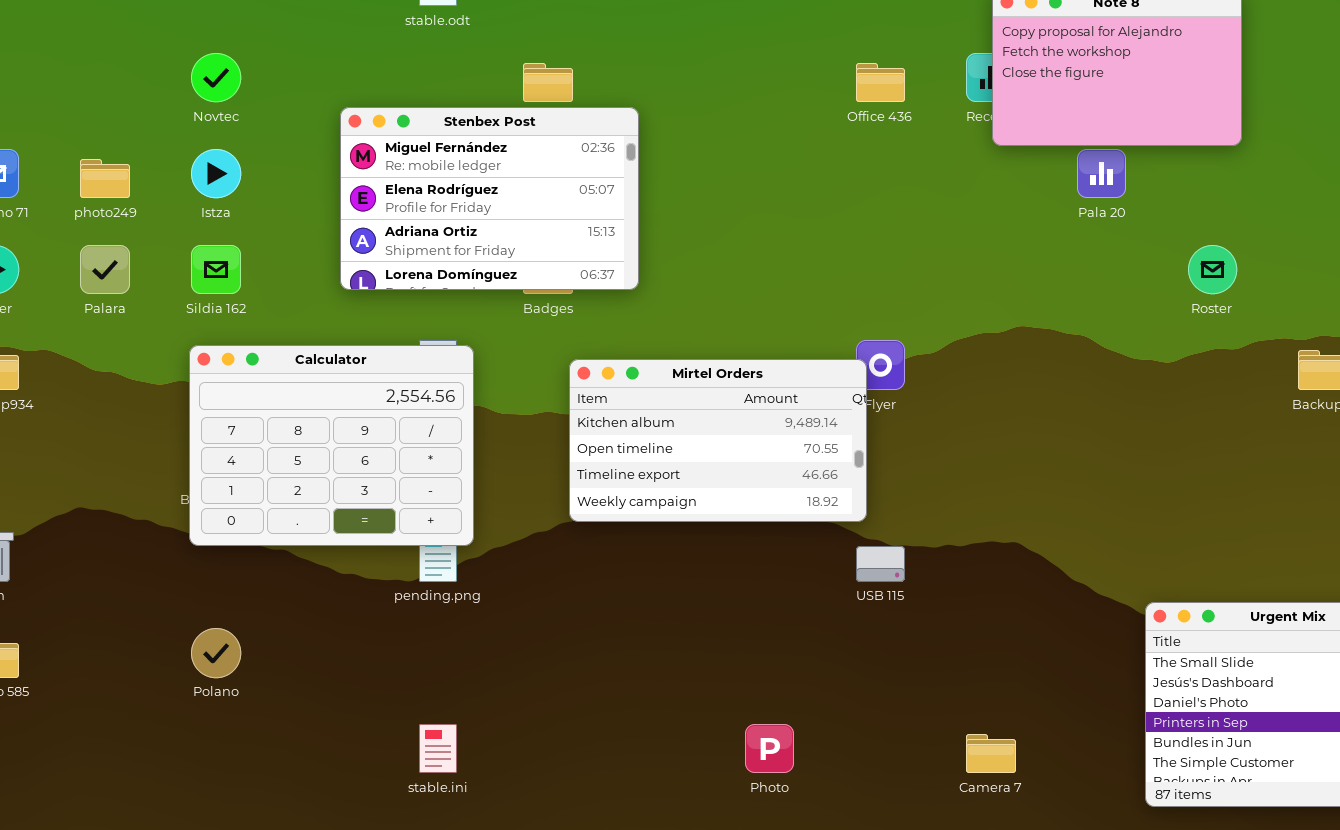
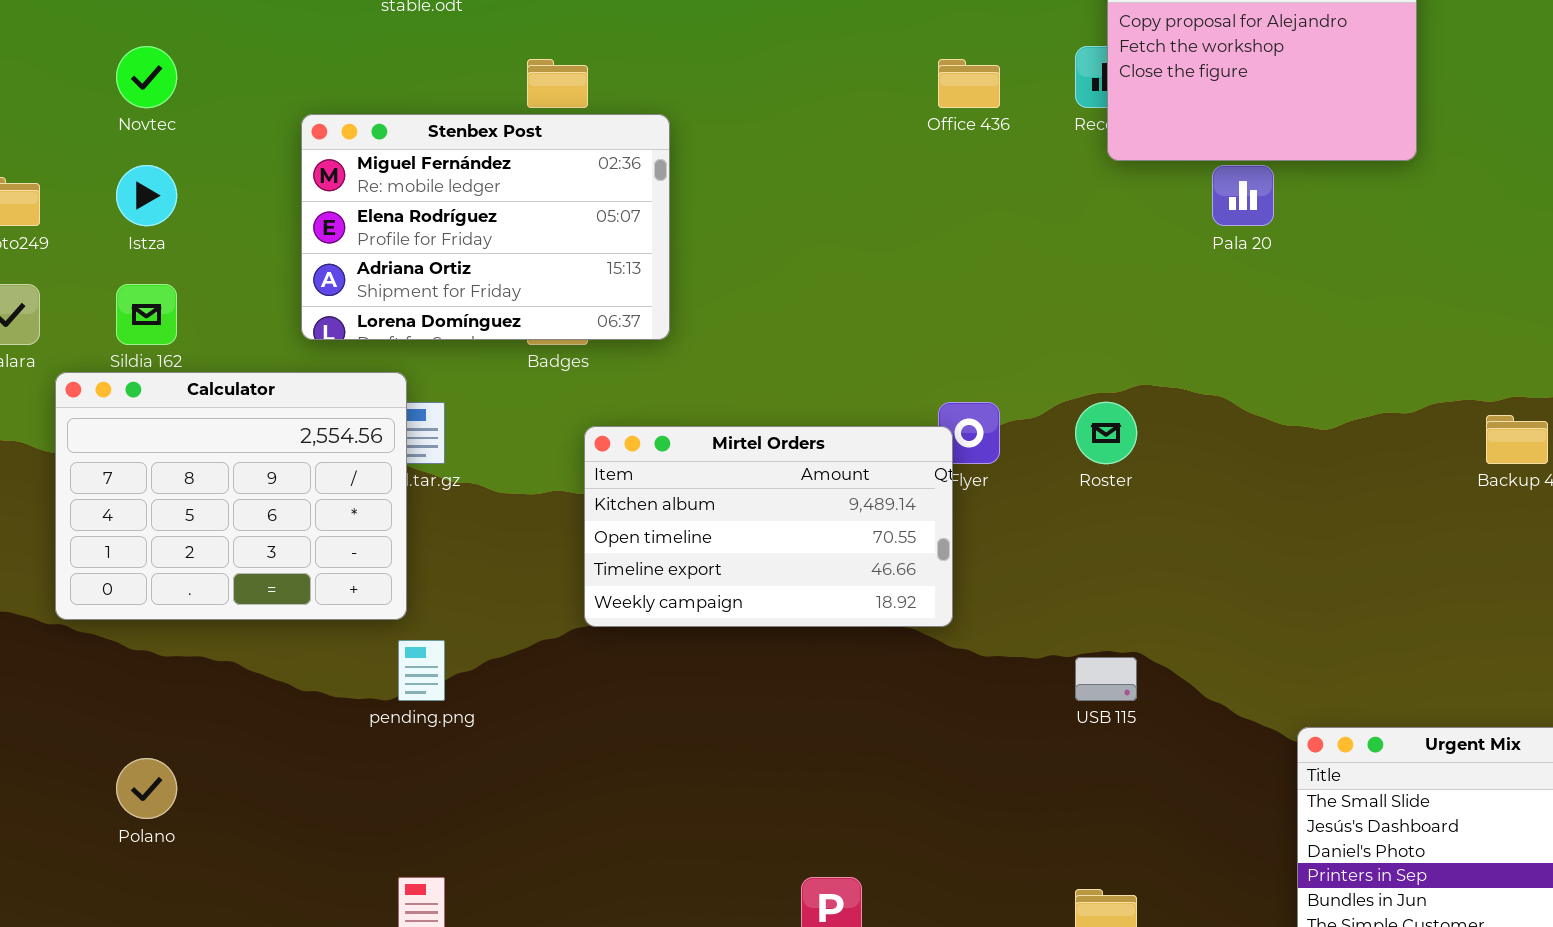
Roster: [1188,245,1237,294] -> [1075,402,1137,464], moved
Calculator: [189,345,474,546] -> [55,372,407,620], moved
USB 115: [856,546,905,582] -> [1075,657,1137,701], moved

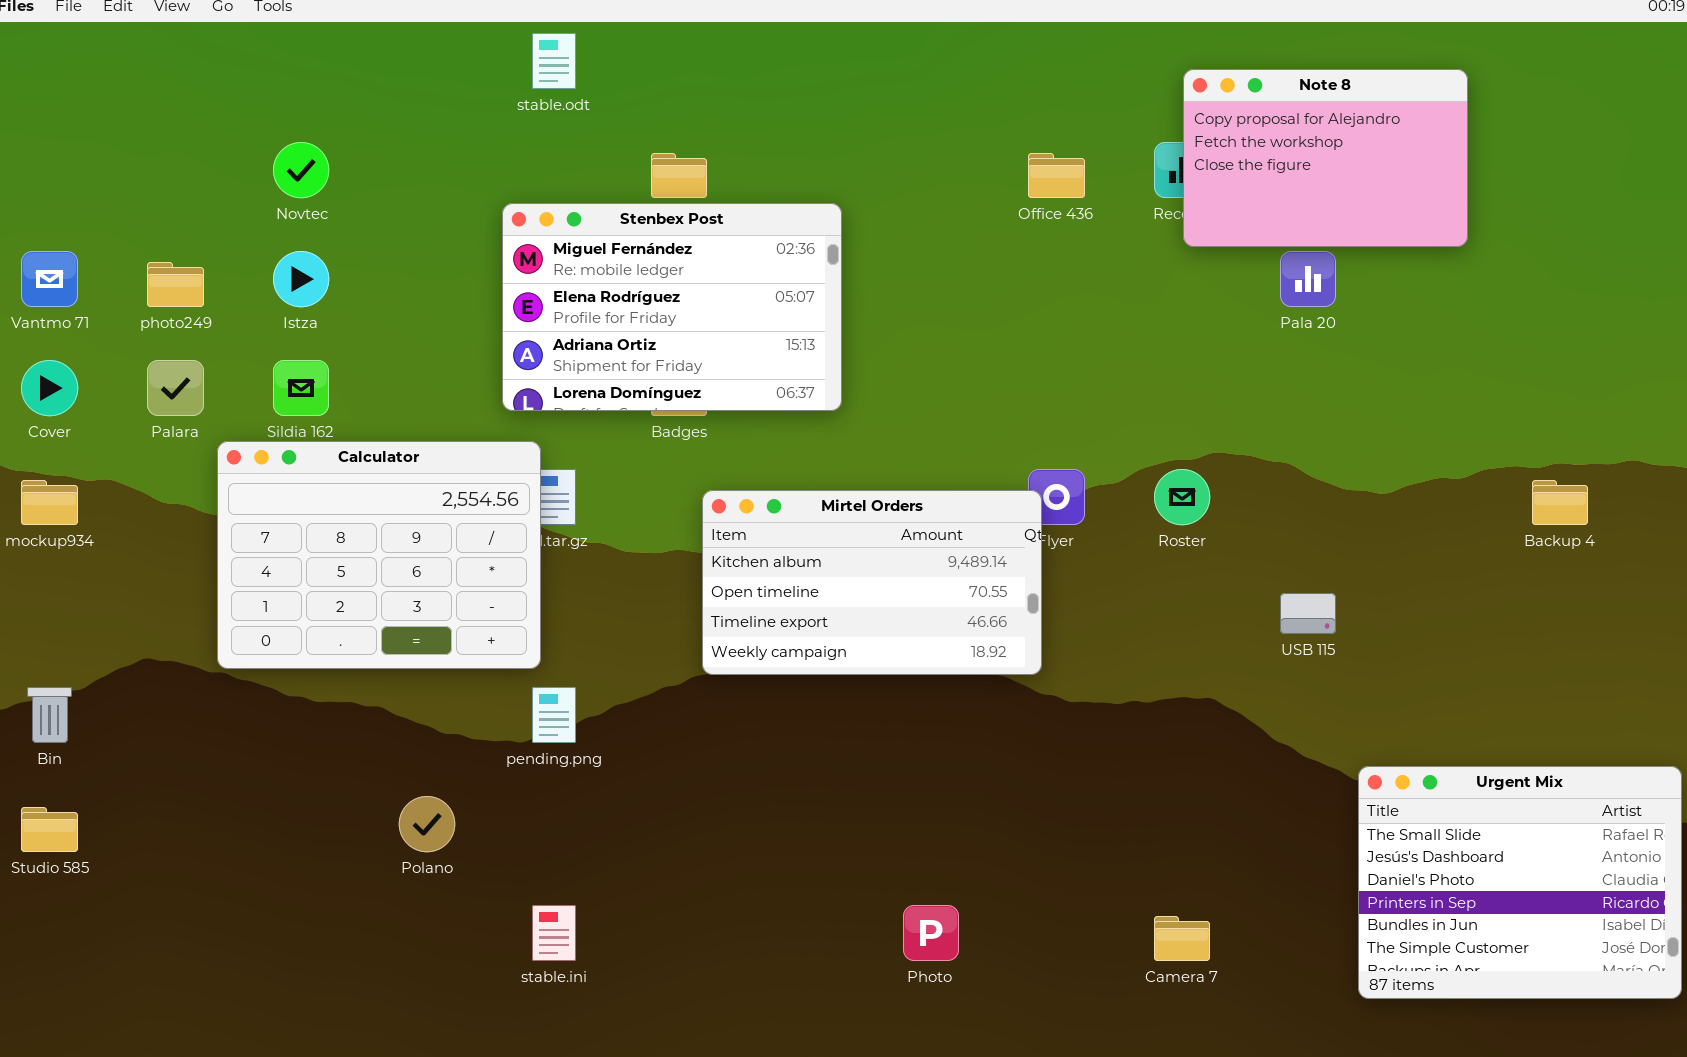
Stenbex Post: [301,114,670,340] -> [502,203,842,411], moved
USB 115: [1075,657,1137,701] -> [1280,593,1336,634], moved
Polano: [116,758,177,819] -> [399,796,455,852], moved

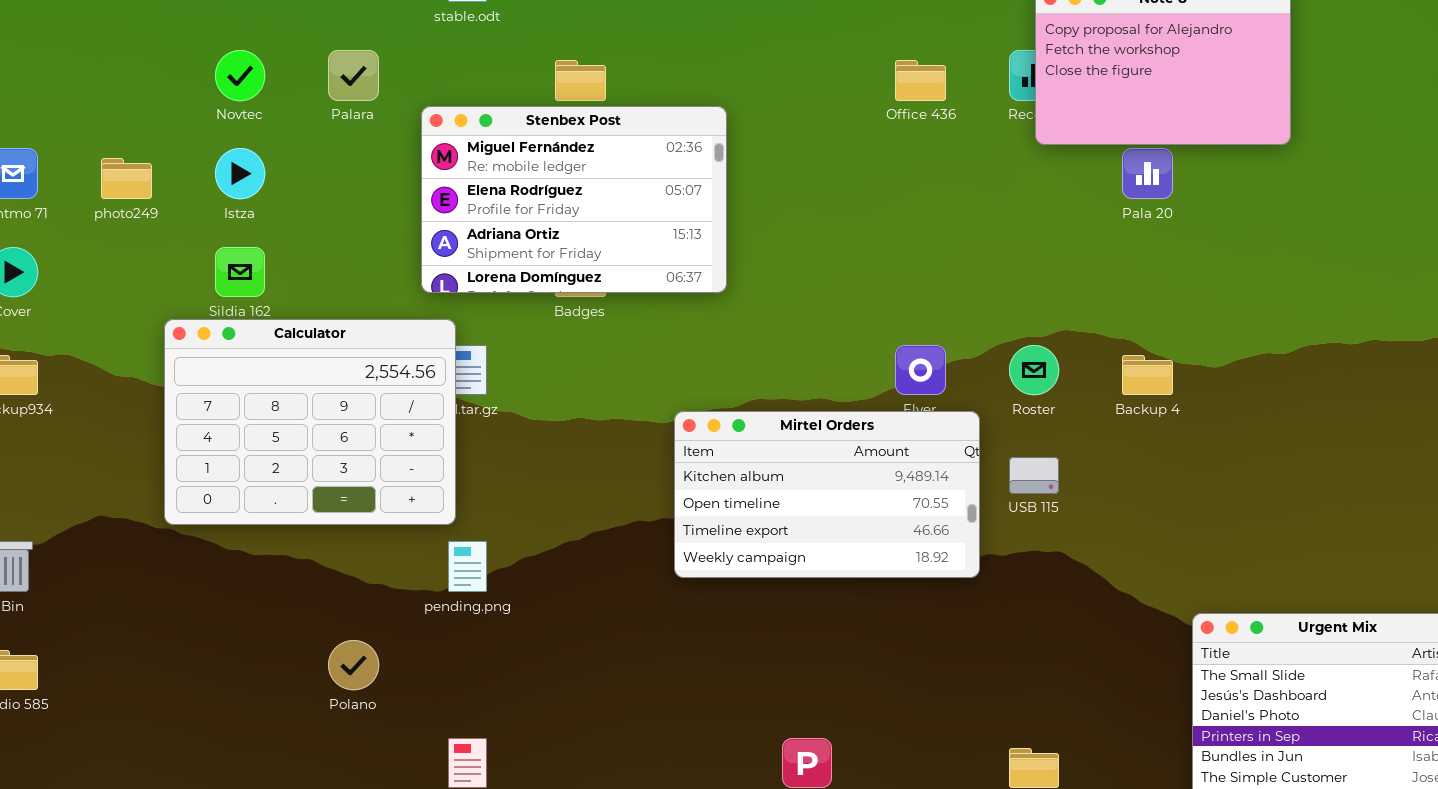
Palara: [147,360,204,416] -> [328,50,379,101], moved
Backup 4: [1532,480,1588,525] -> [1122,355,1173,395], moved
Mirtel Orders: [702,490,1042,675] -> [674,411,980,578], moved
USB 115: [1280,593,1336,634] -> [1009,457,1059,494], moved

